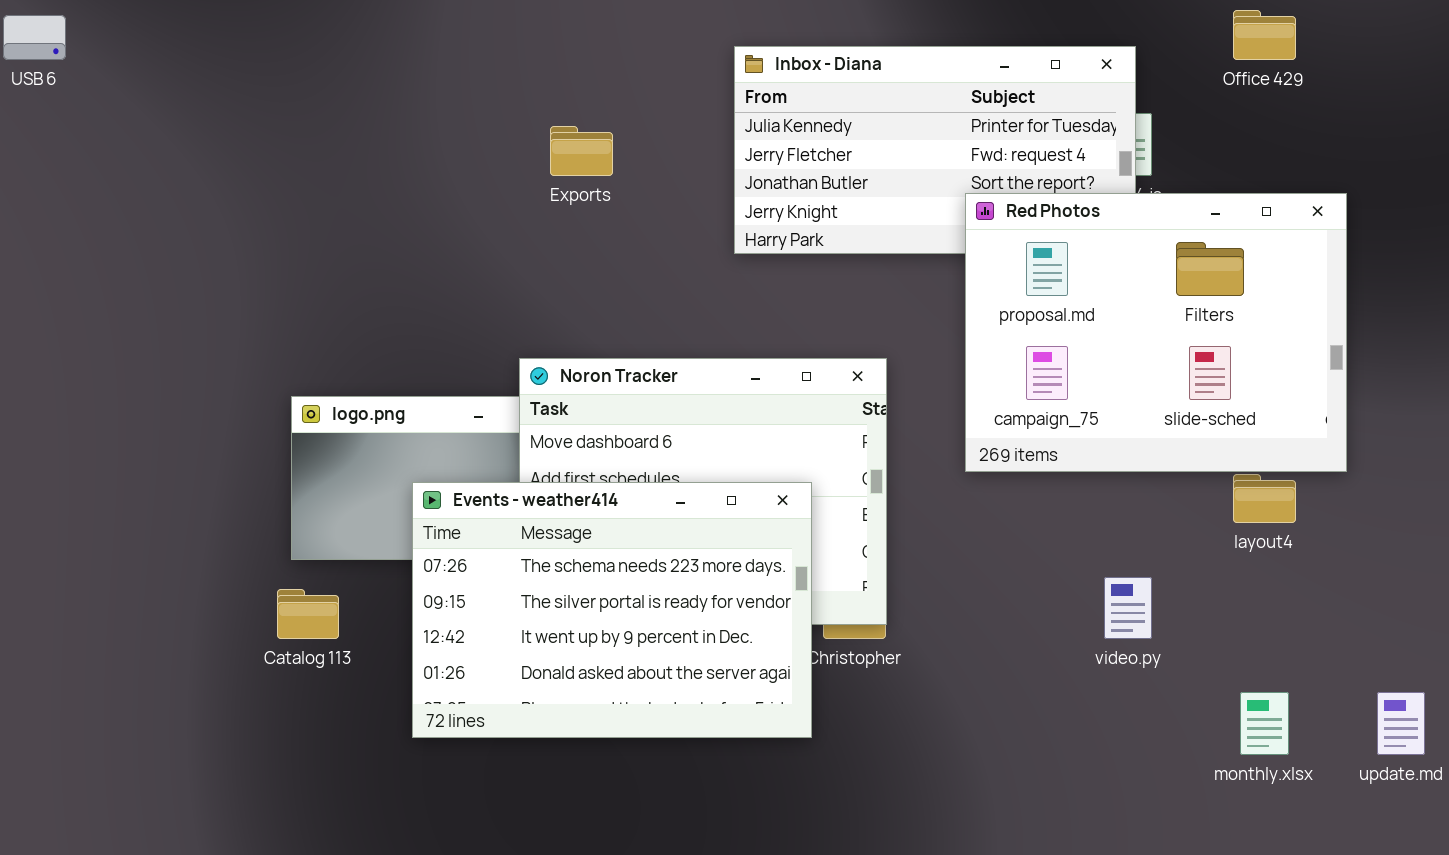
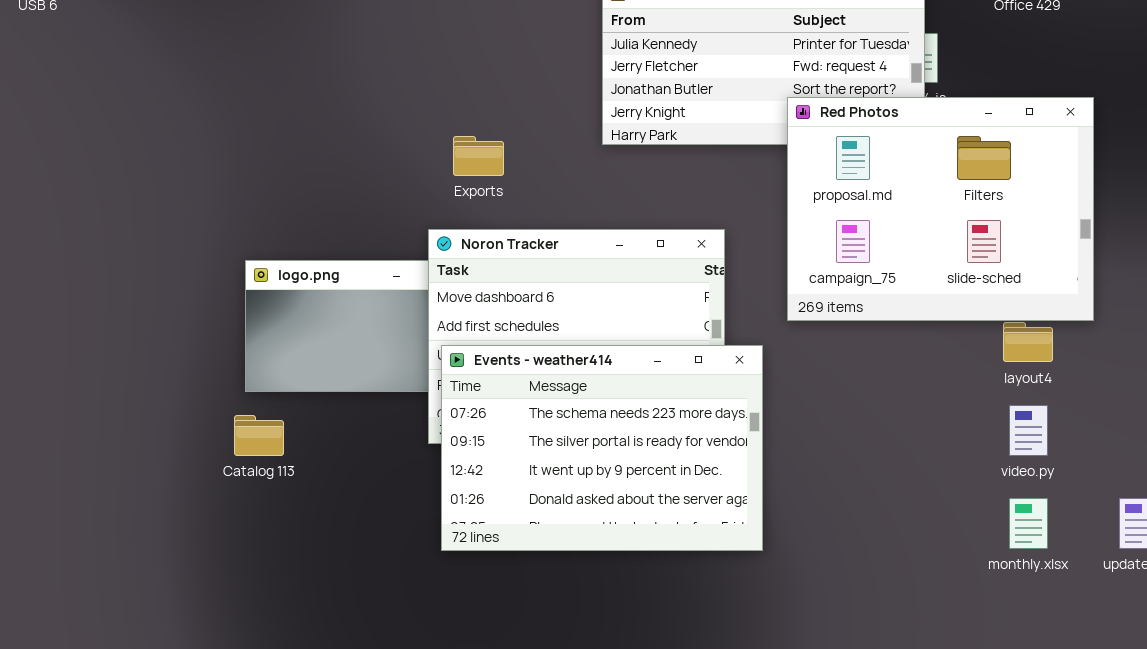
Exports: [550,126,613,176] -> [453,136,504,176], moved
Events - weather414: [412,482,812,738] -> [441,345,763,551], moved
video.py: [1104,577,1152,639] -> [1009,405,1048,456], moved

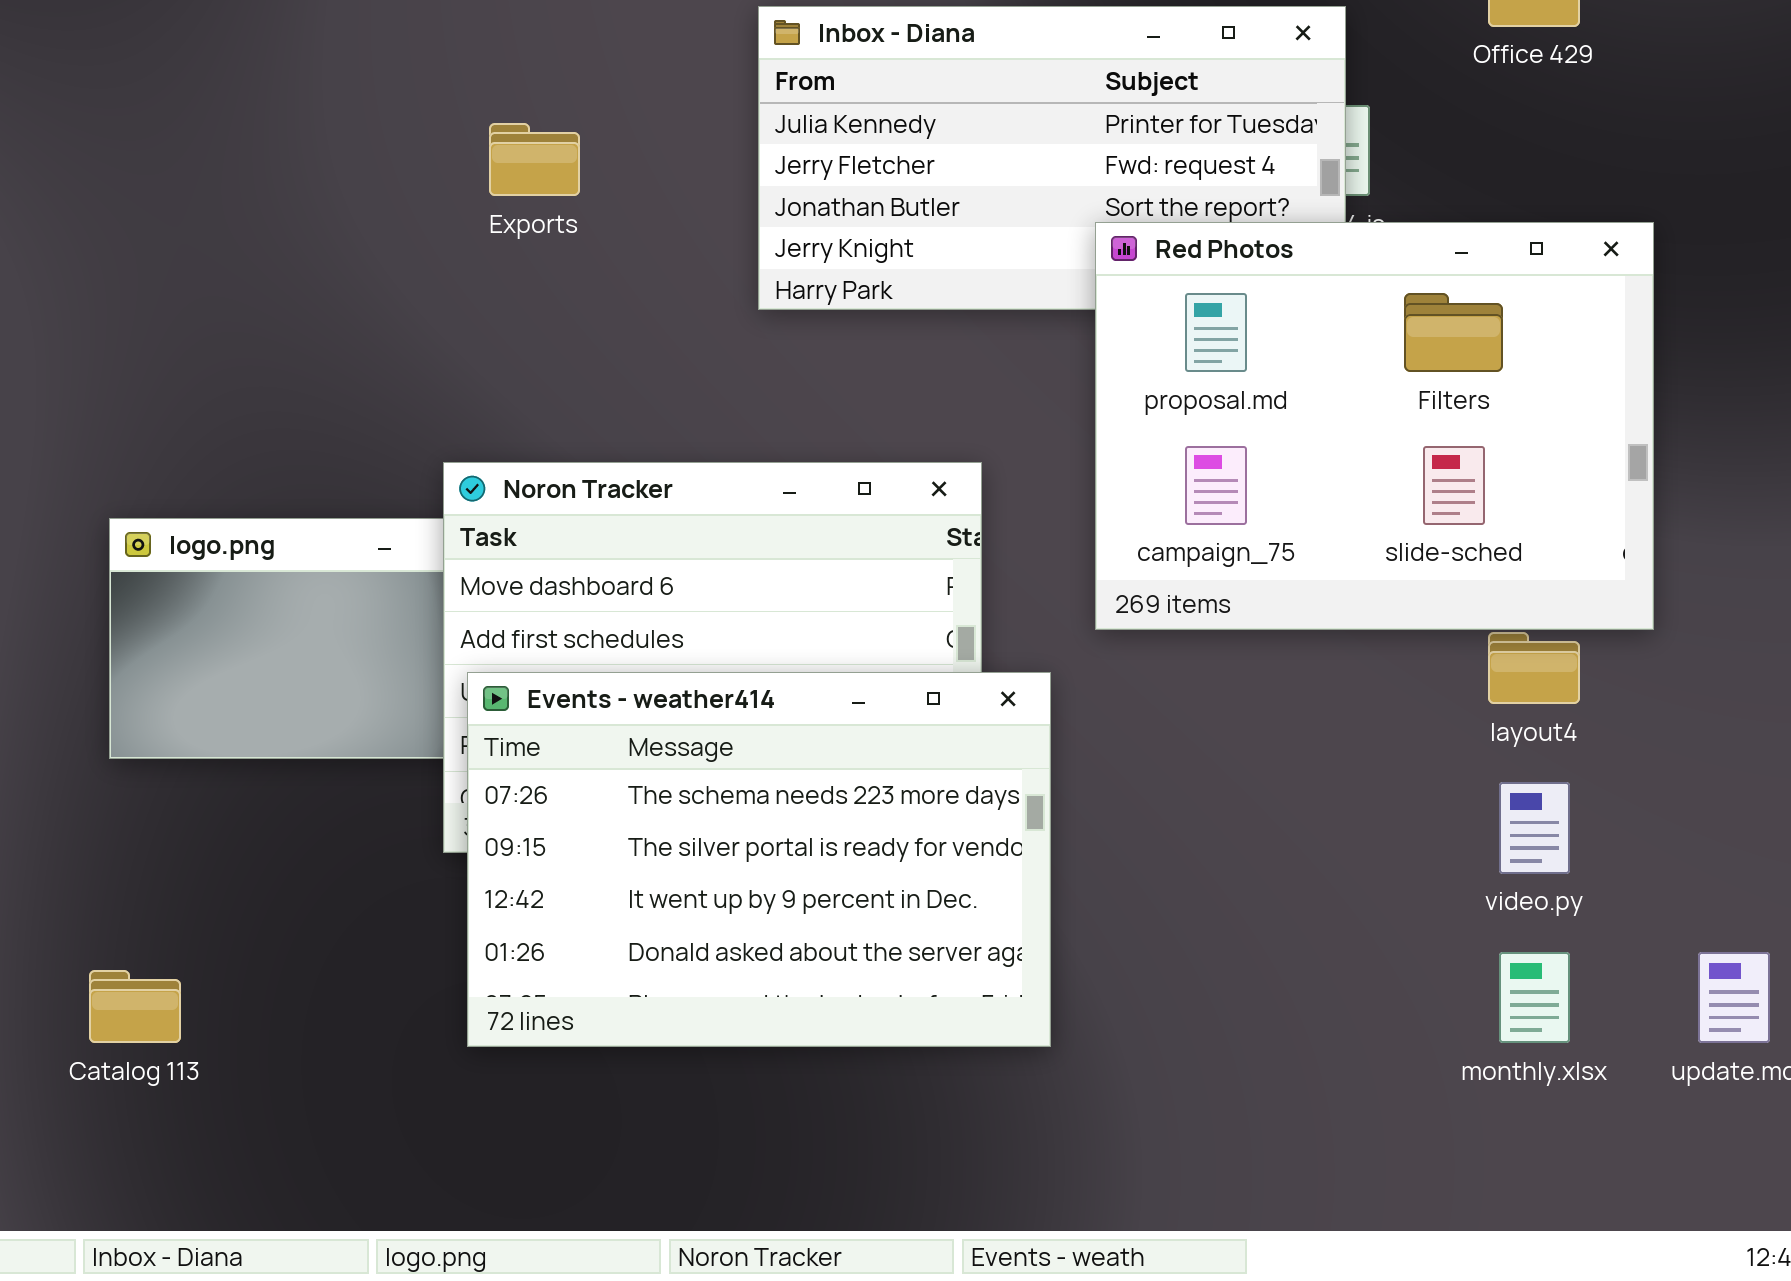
Exports: [453,136,504,176] -> [489,123,580,196], moved
Catalog 113: [234,415,284,456] -> [89,970,181,1043], moved

